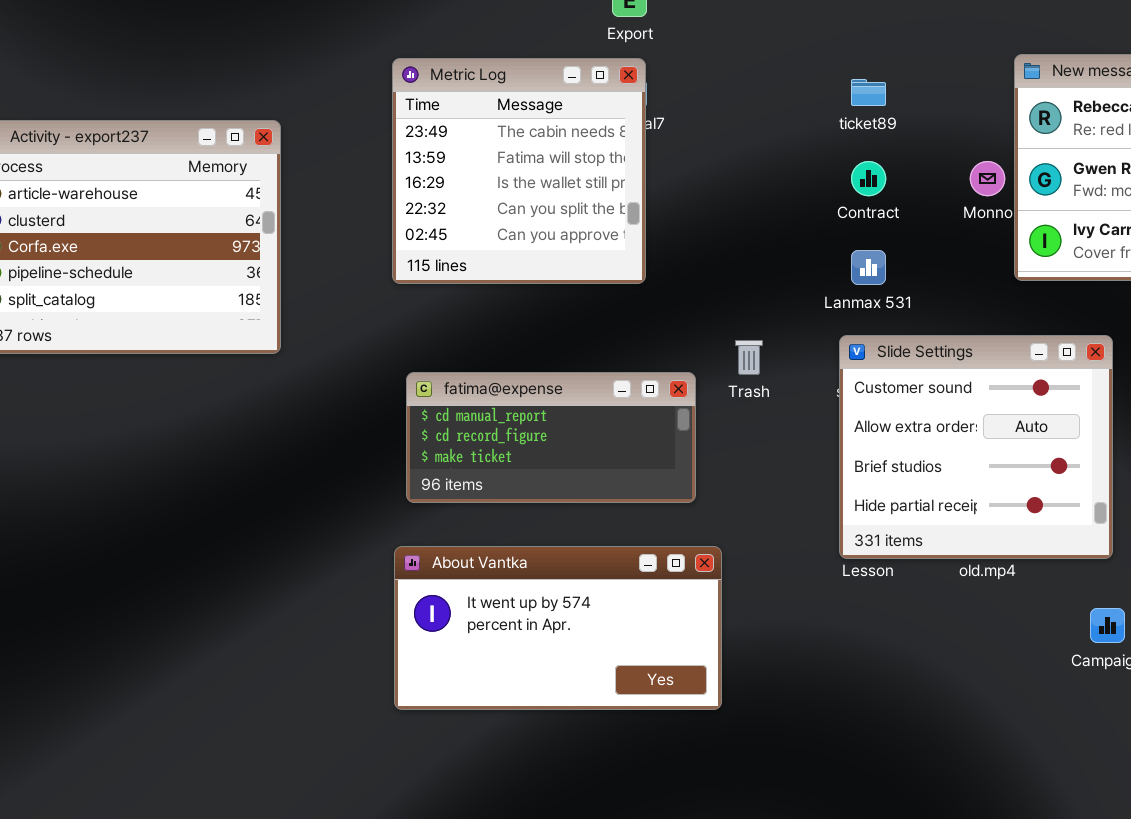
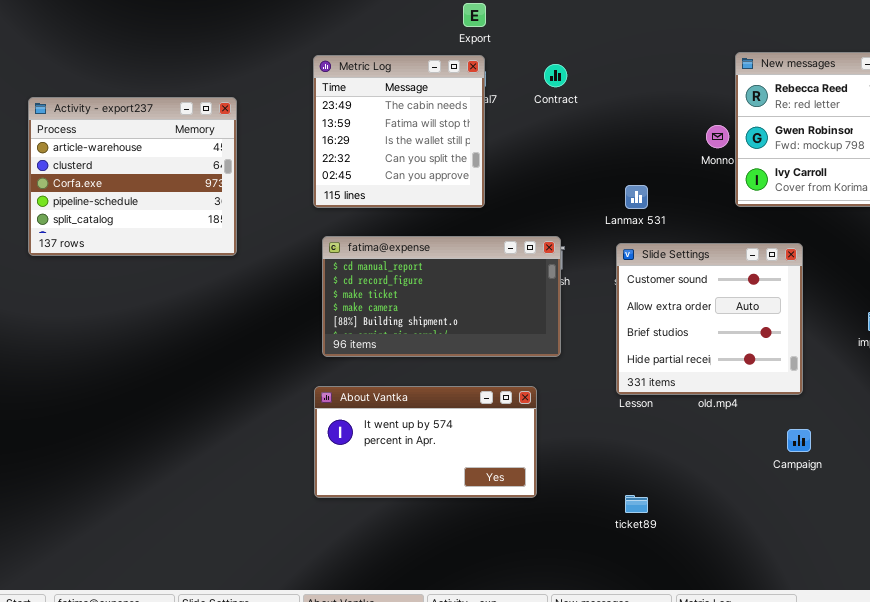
ticket89: [851,79,886,106] -> [625,495,648,513], moved
Contract: [851,161,886,196] -> [544,64,567,87], moved
fatima@expense: [406,372,696,503] -> [322,236,561,357], resized

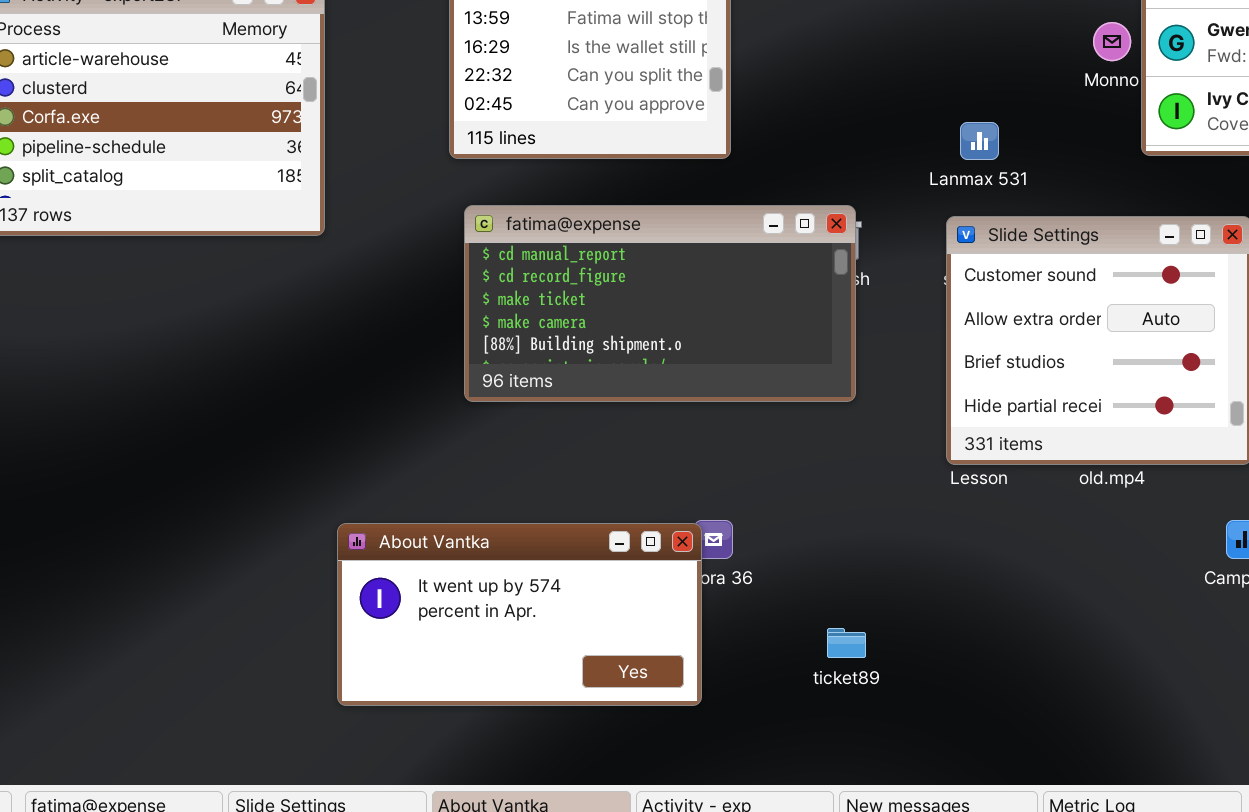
About Vantka: [314,386,537,498] -> [337,523,702,706], moved
ticket89: [625,495,648,513] -> [827,628,866,658], moved

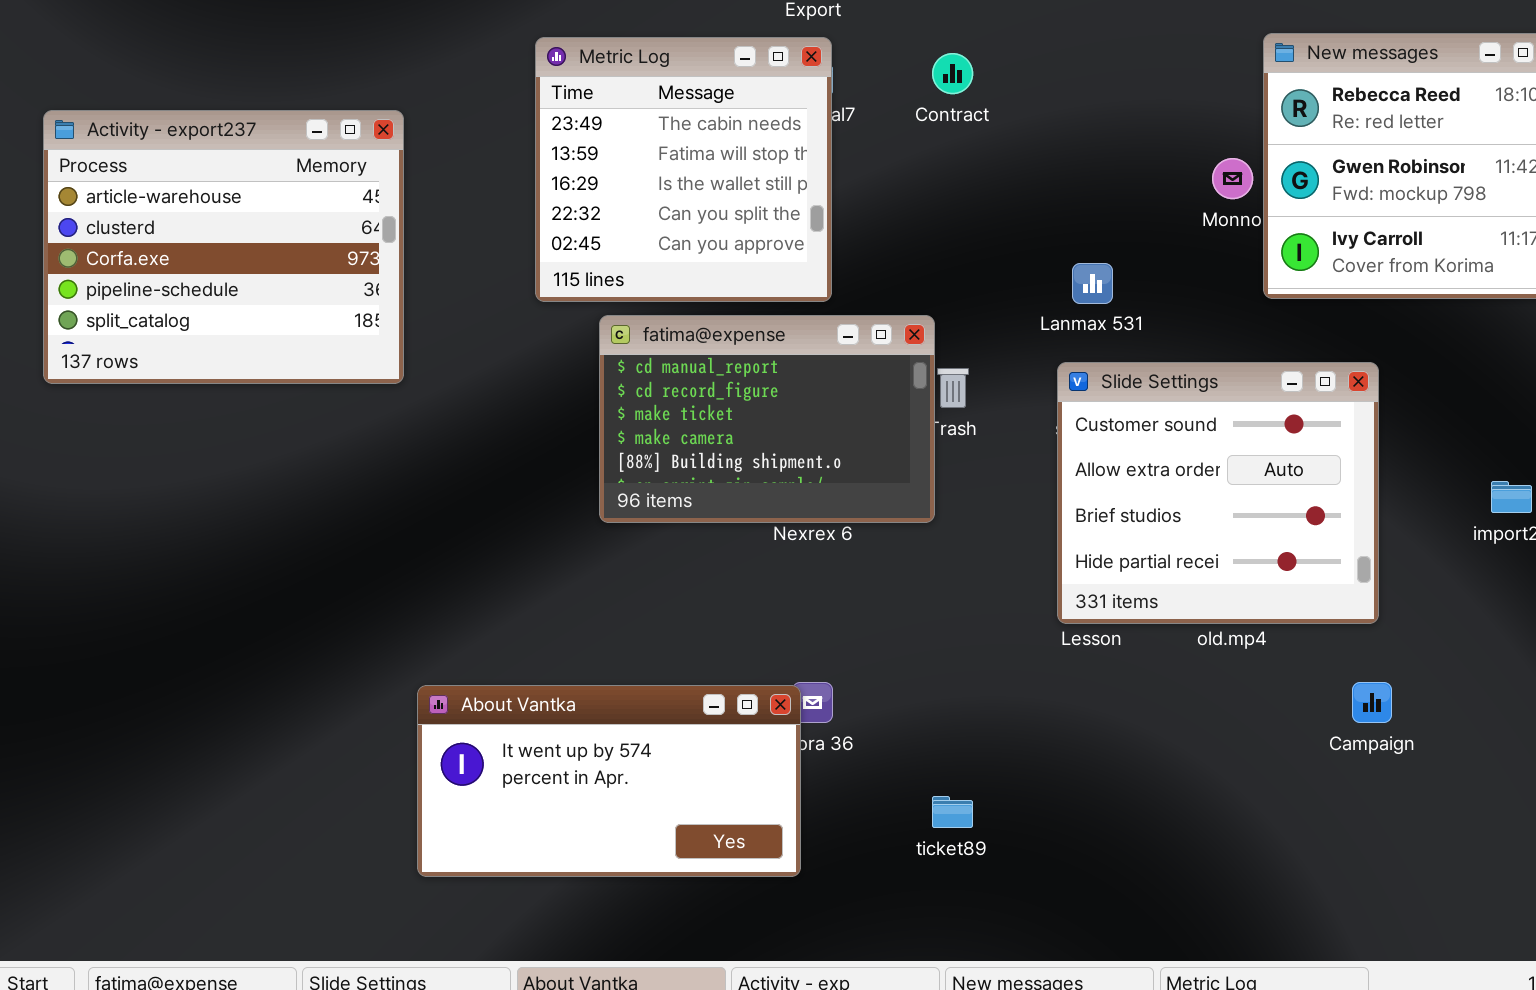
fatima@expense: [464,205,856,402] -> [599,315,935,523], moved, resized

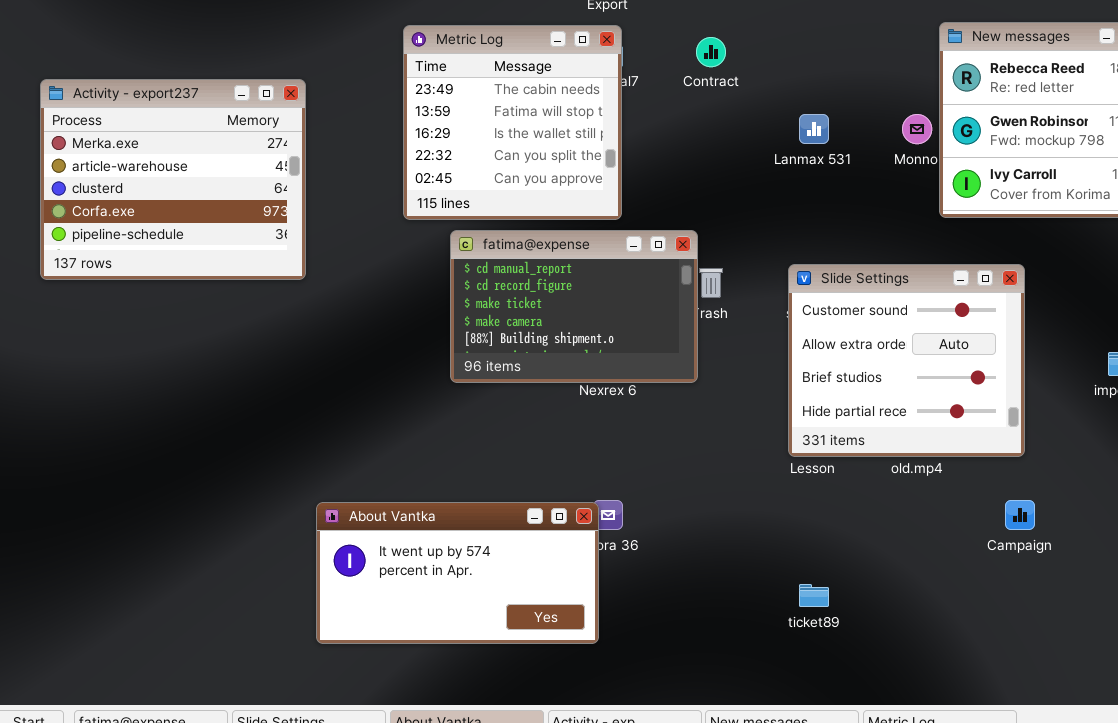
Activity - export237: [43,110,404,384] -> [40,79,306,280], scrolled up 1 row
Lanmax 531: [1072,263,1113,304] -> [799,114,829,144], moved
ticket89: [932,796,973,828] -> [799,584,829,607], moved

